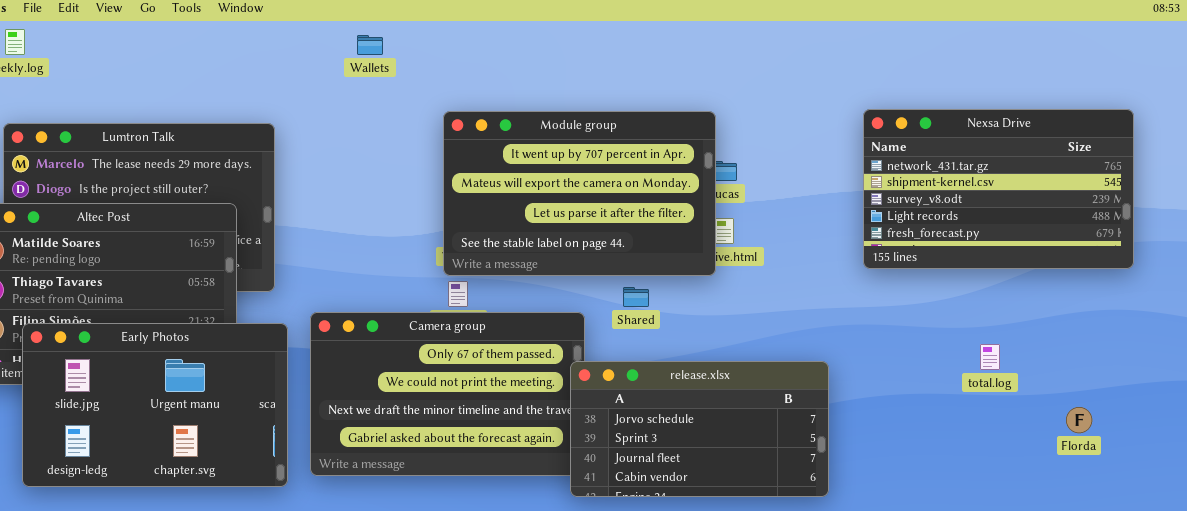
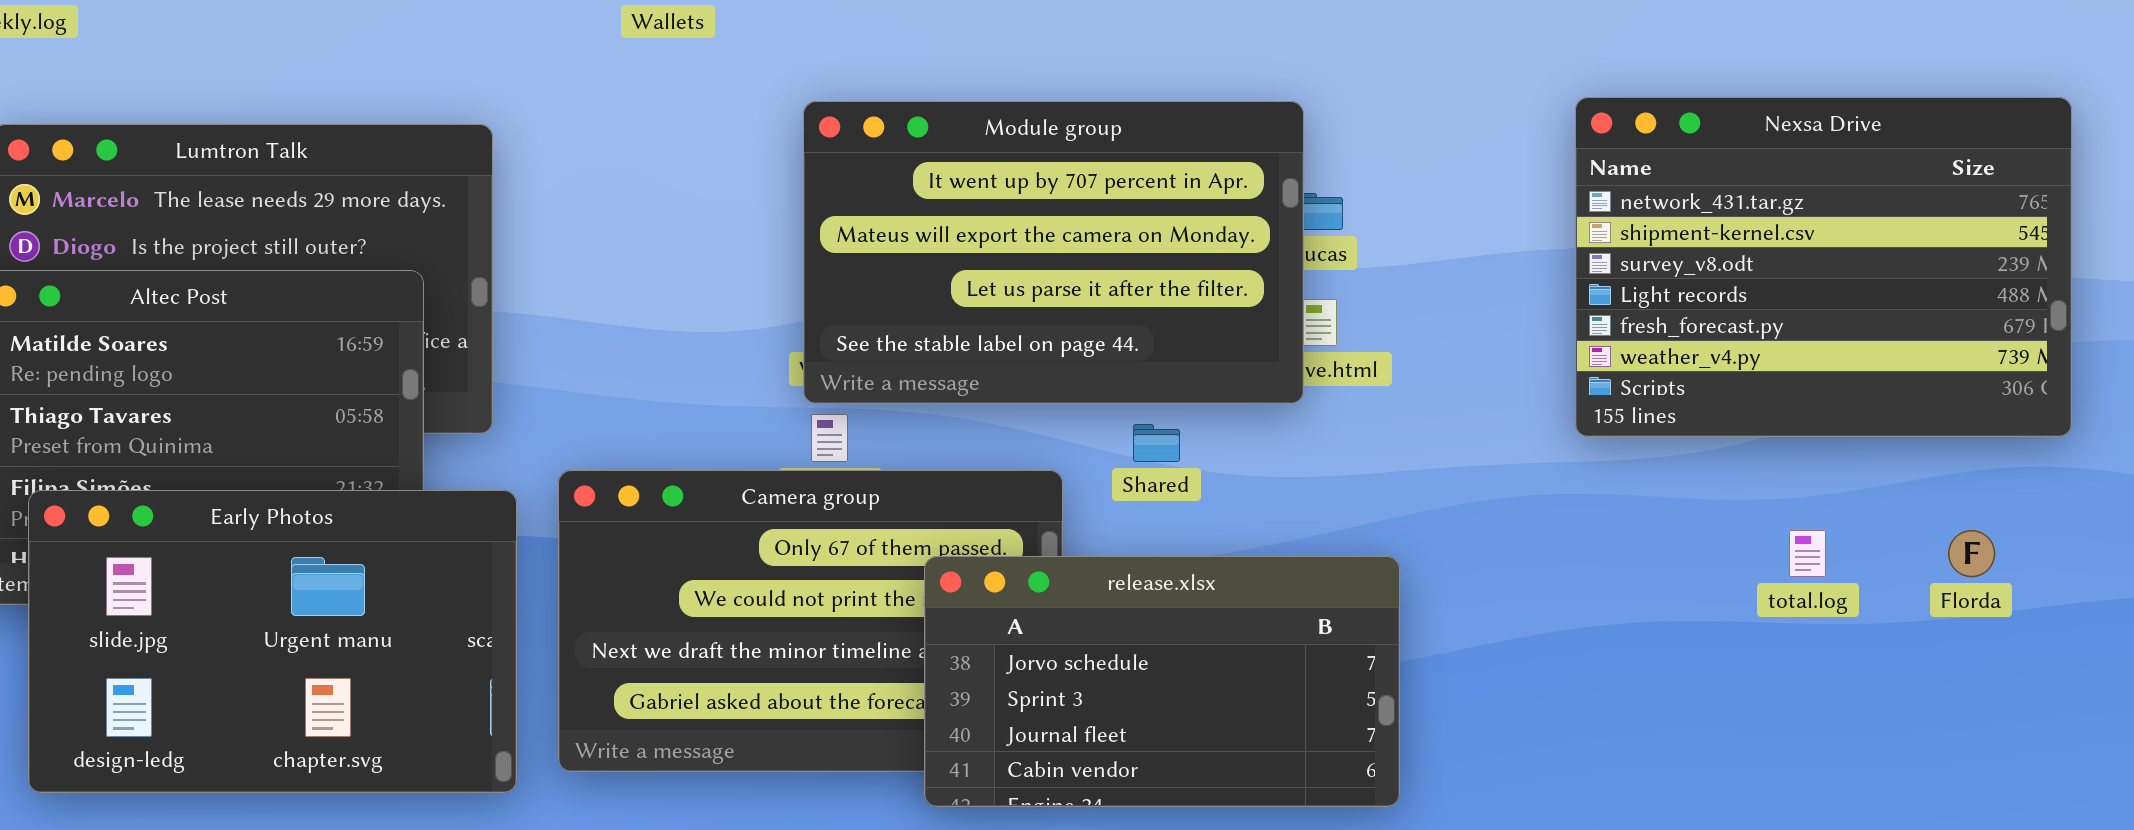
Nexsa Drive: [863,109,1134,269] -> [1575,97,2072,437], resized
release.xlsx: [570,361,829,497] -> [924,556,1400,807], moved
Florda: [1066,407,1092,433] -> [1948,530,1995,577], moved

